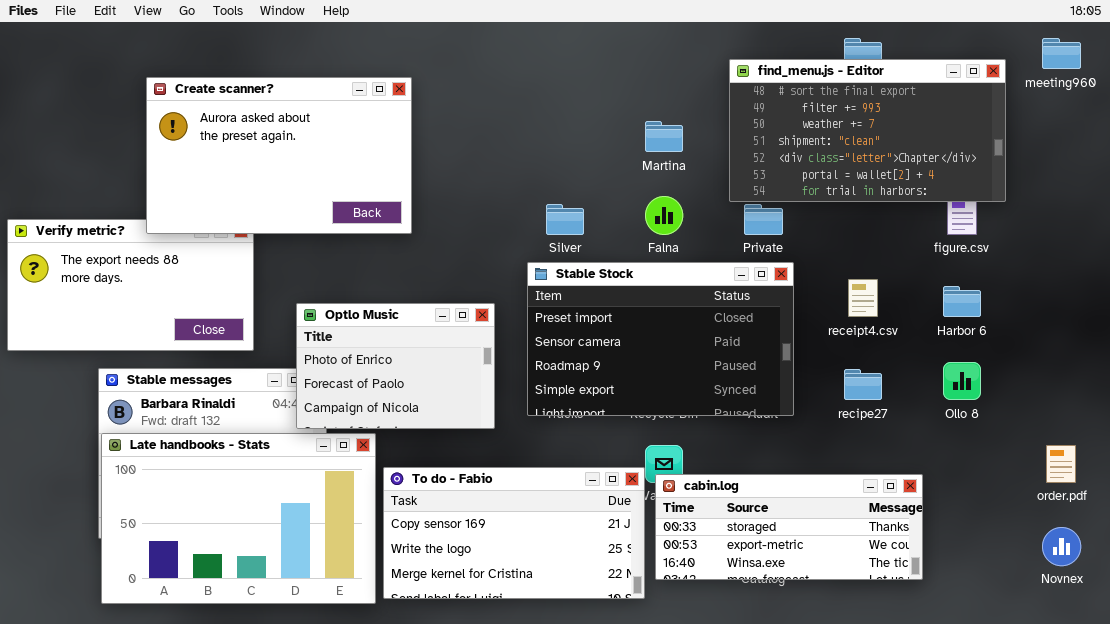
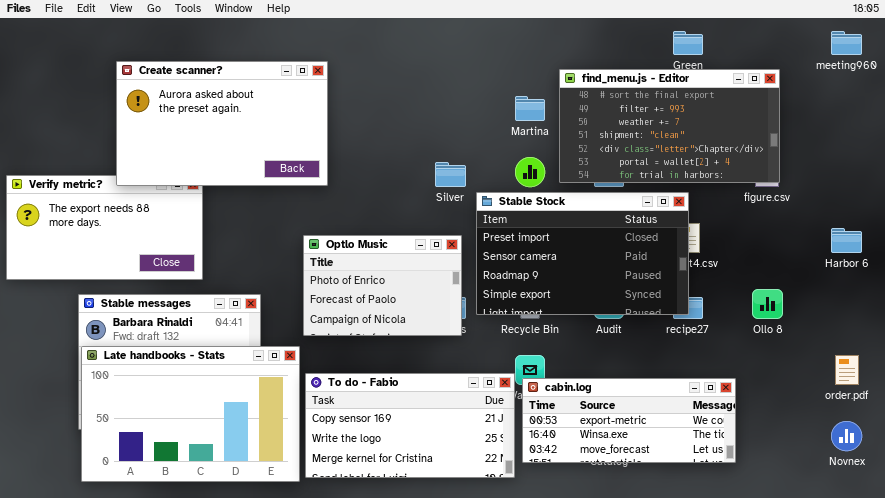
find_menu.js - Editor: [729,59,1006,202] -> [559,69,780,183], moved
Stable Stock: [527,262,794,416] -> [476,192,689,315], moved
Harbor 6: [943,286,981,317] -> [831,228,862,253], moved
Optlo Music: [296,303,495,429] -> [303,235,462,336], moved
cabin.log: [655,474,923,580] -> [522,378,736,463], scrolled down 1 row

